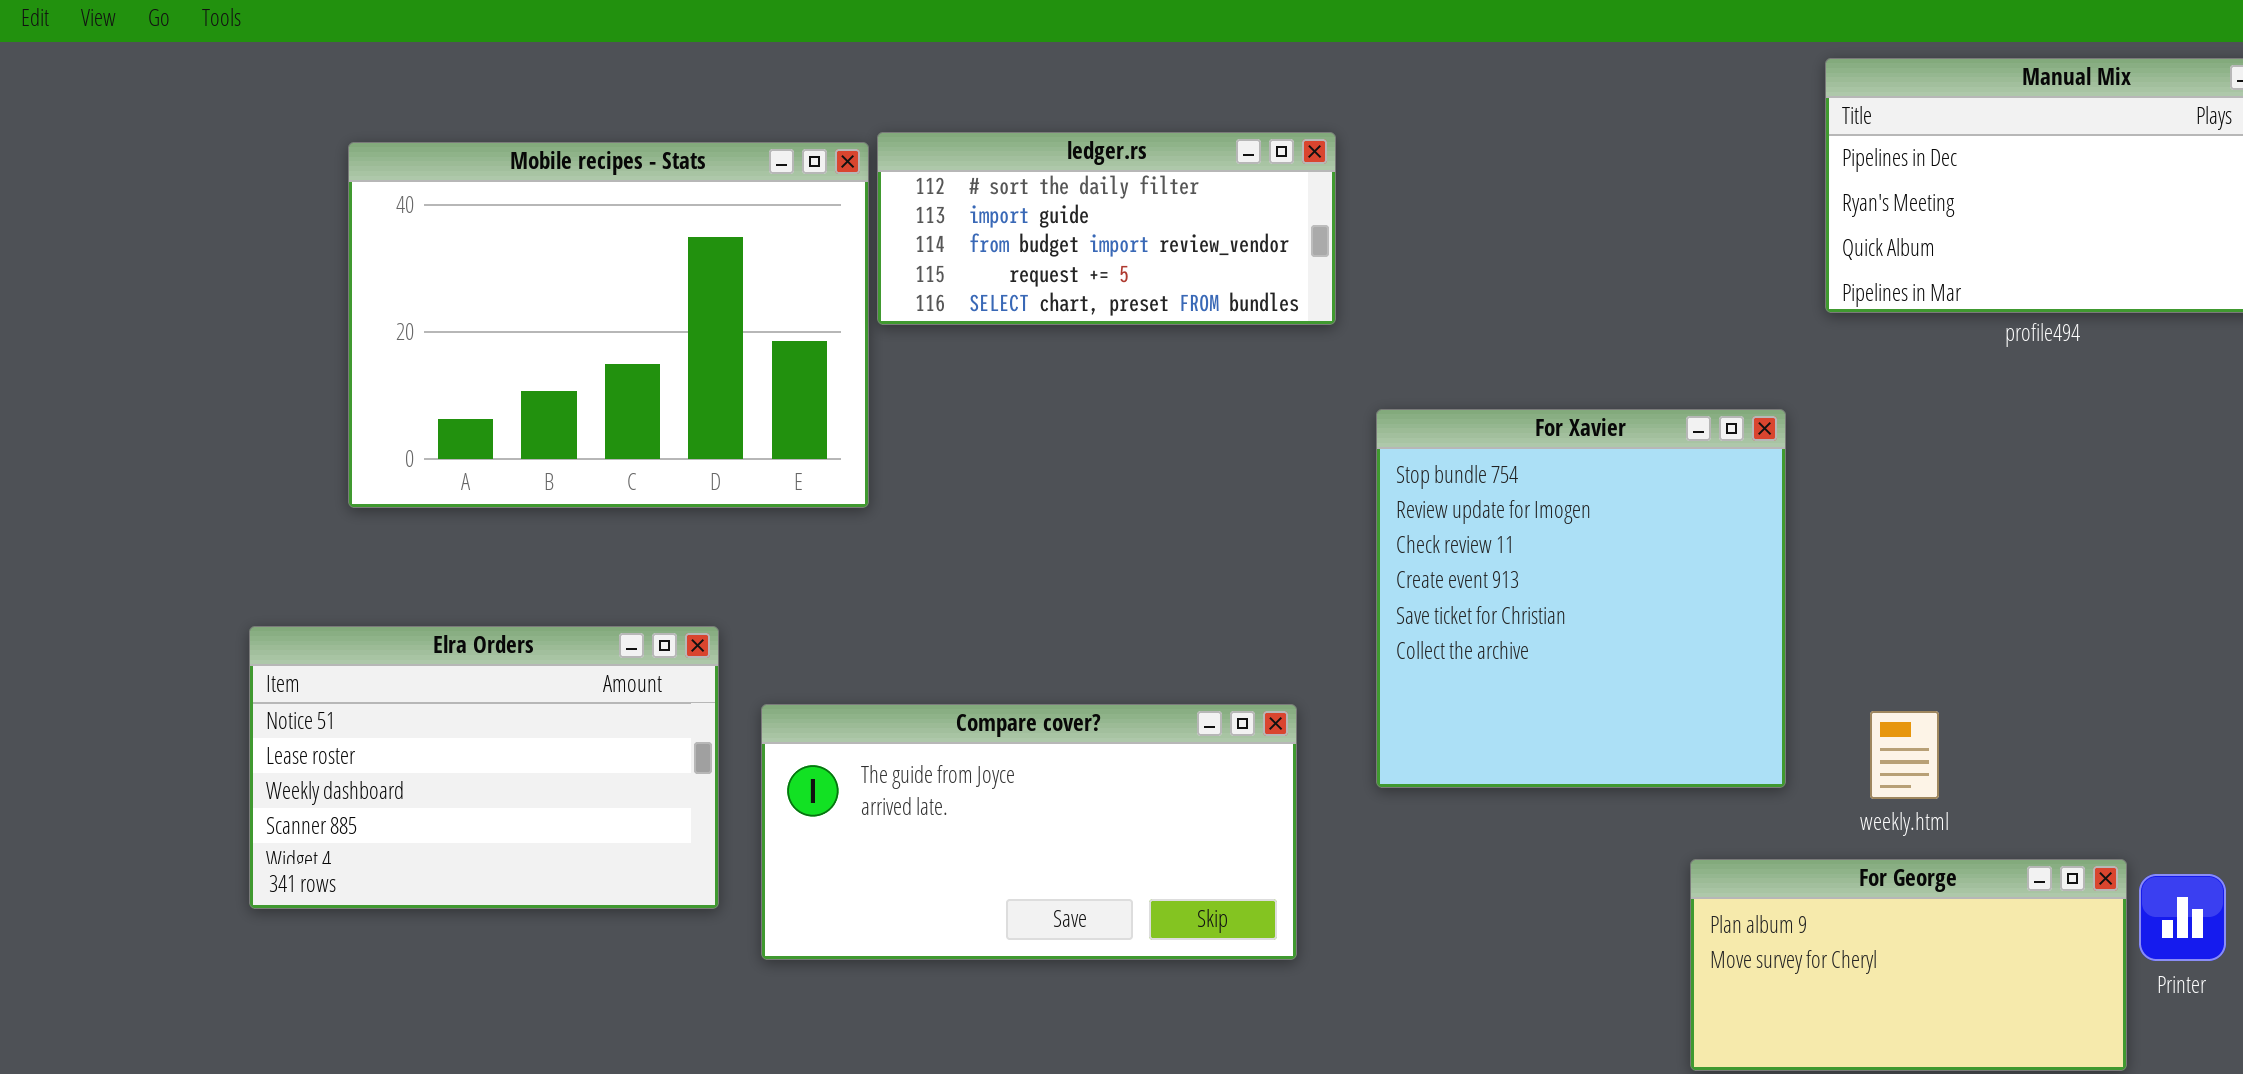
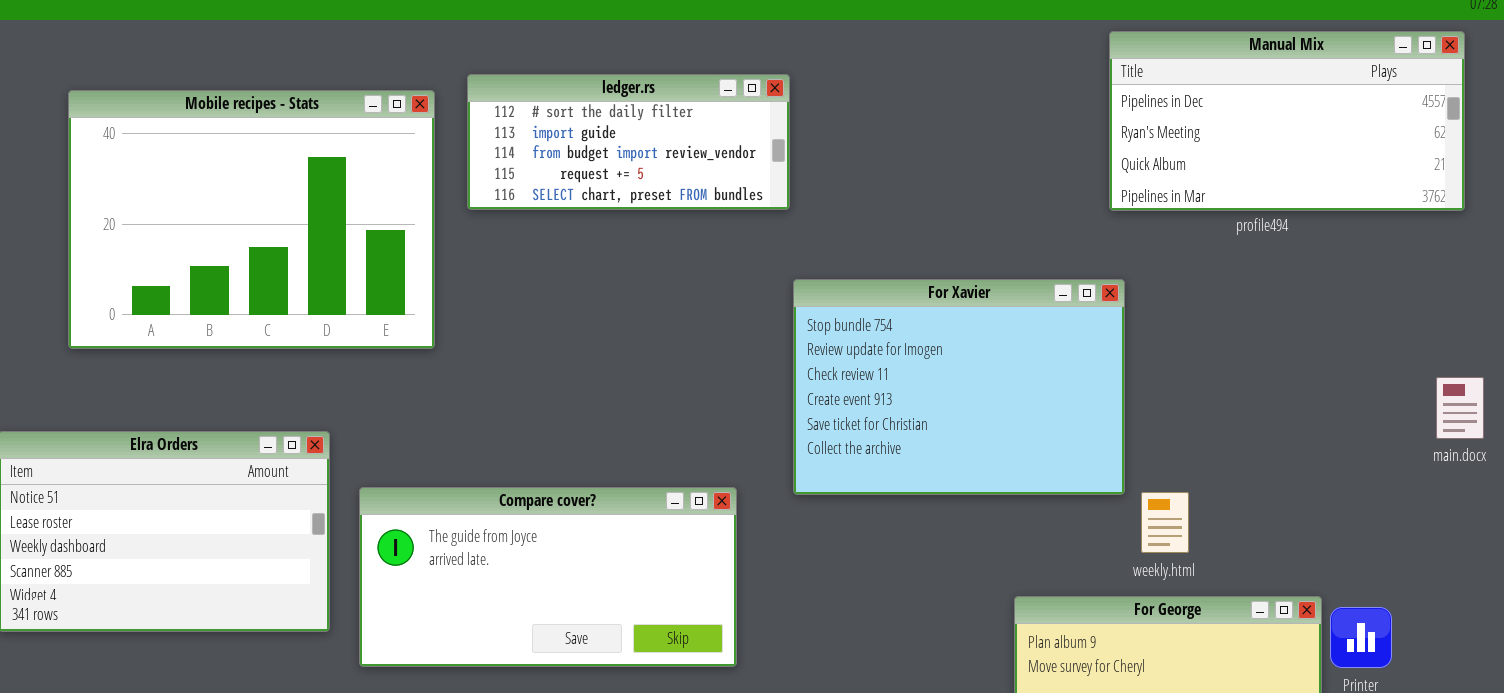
ledger.rs: [877,132,1336,325] -> [467,74,790,210], moved
For Xavier: [1376,409,1786,788] -> [793,279,1125,495], resized

